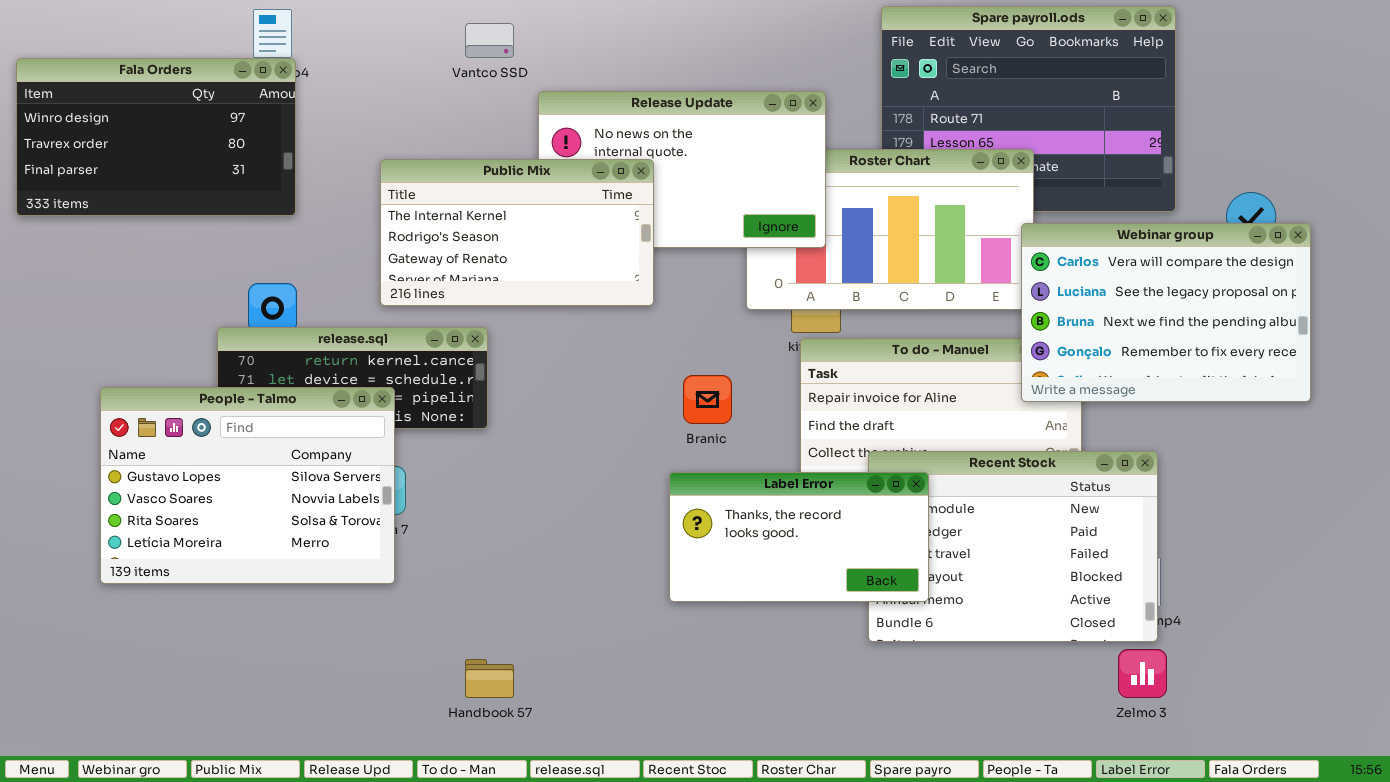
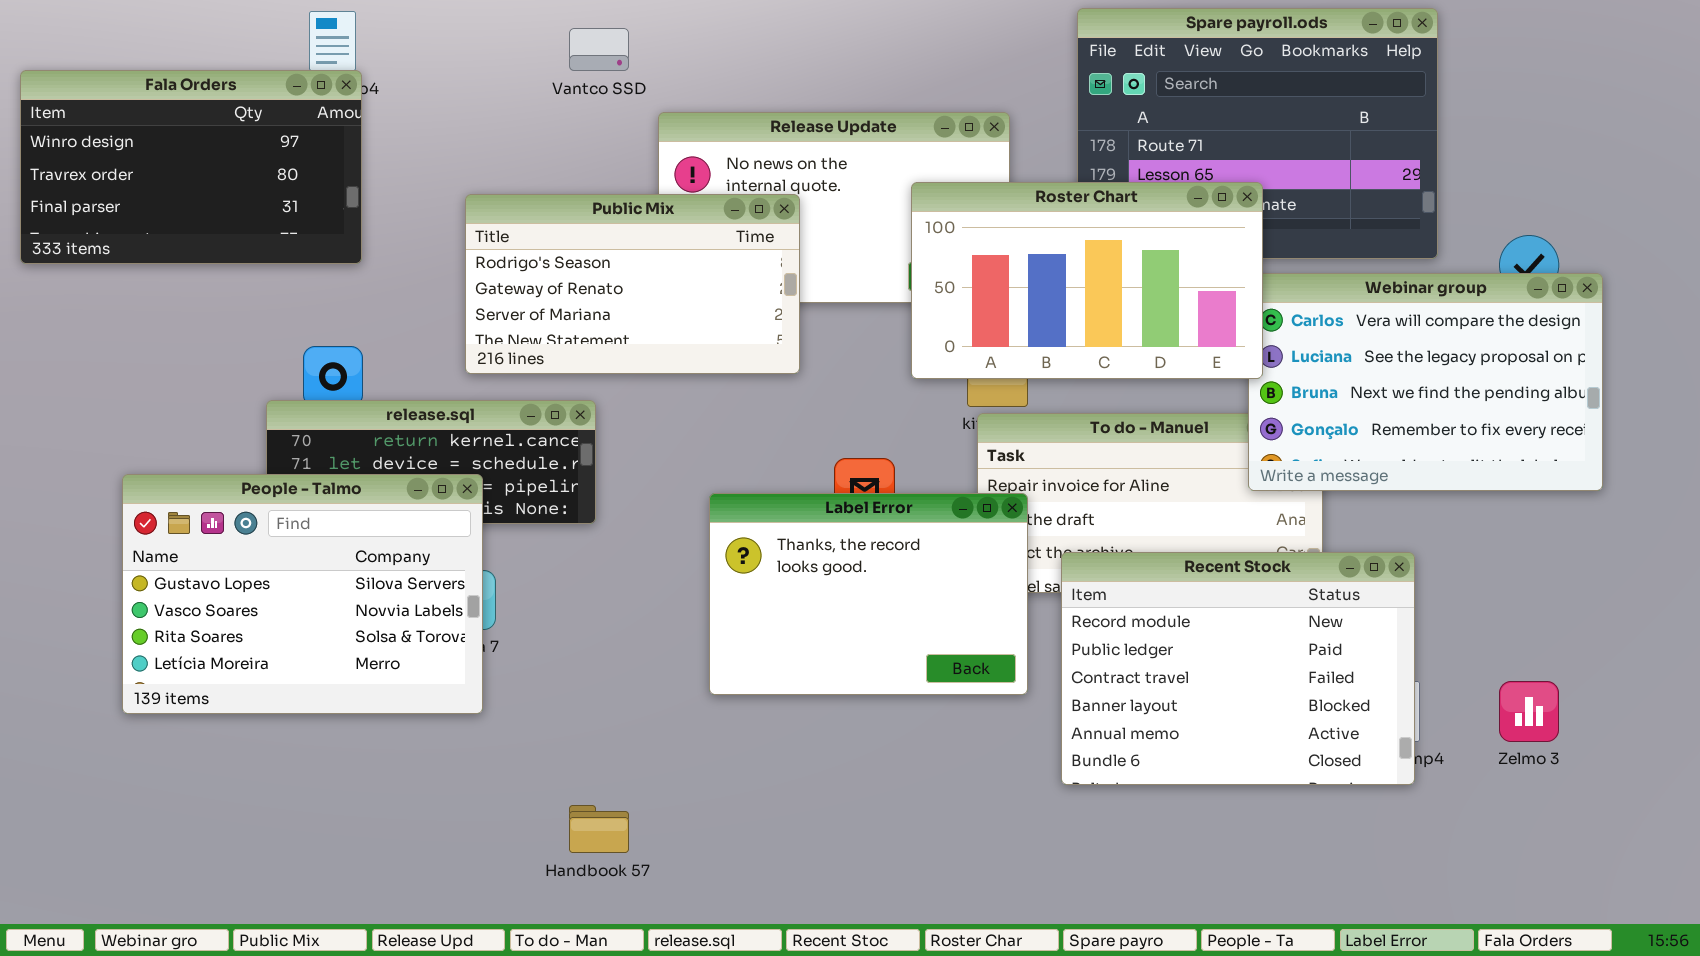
Roster Chart: [746,149,1034,310] -> [911,182,1263,379], raised
Public Mix: [380,159,654,306] -> [465,194,800,374], scrolled down 1 row
Label Error: [669,472,929,602] -> [709,493,1028,695], moved, resized
Zelmo 3: [1118,649,1167,698] -> [1499,681,1559,742], moved

